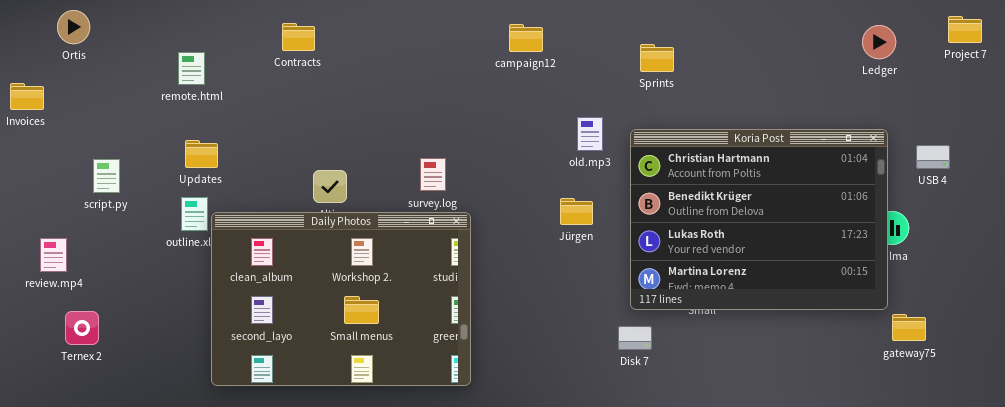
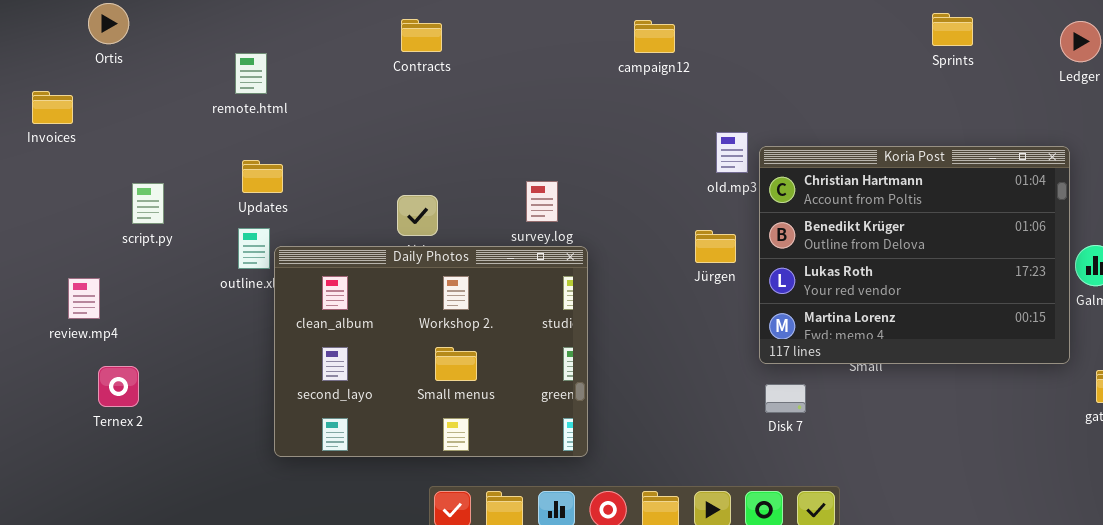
Contracts: [282,23,315,51] -> [401,19,442,52], moved
Sprints: [640,44,674,72] -> [932,13,973,46], moved
Koria Post: [630,129,888,310] -> [759,146,1070,364], moved

